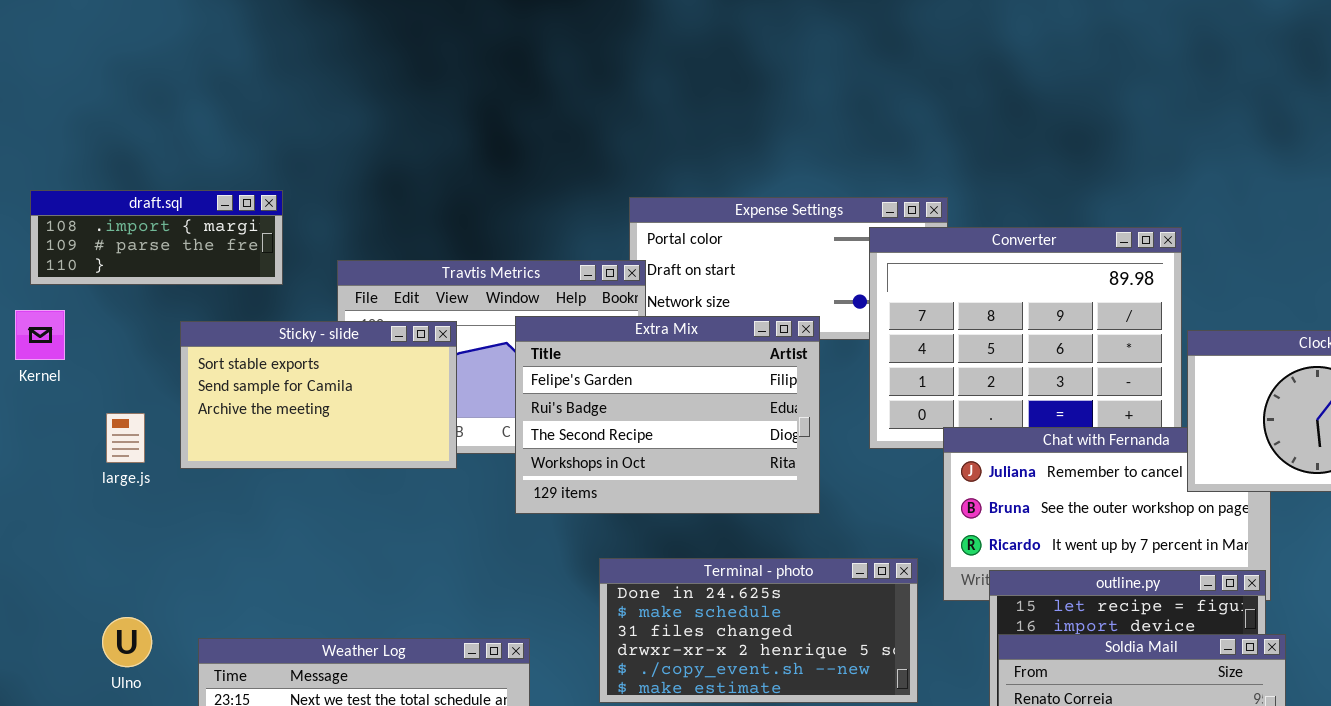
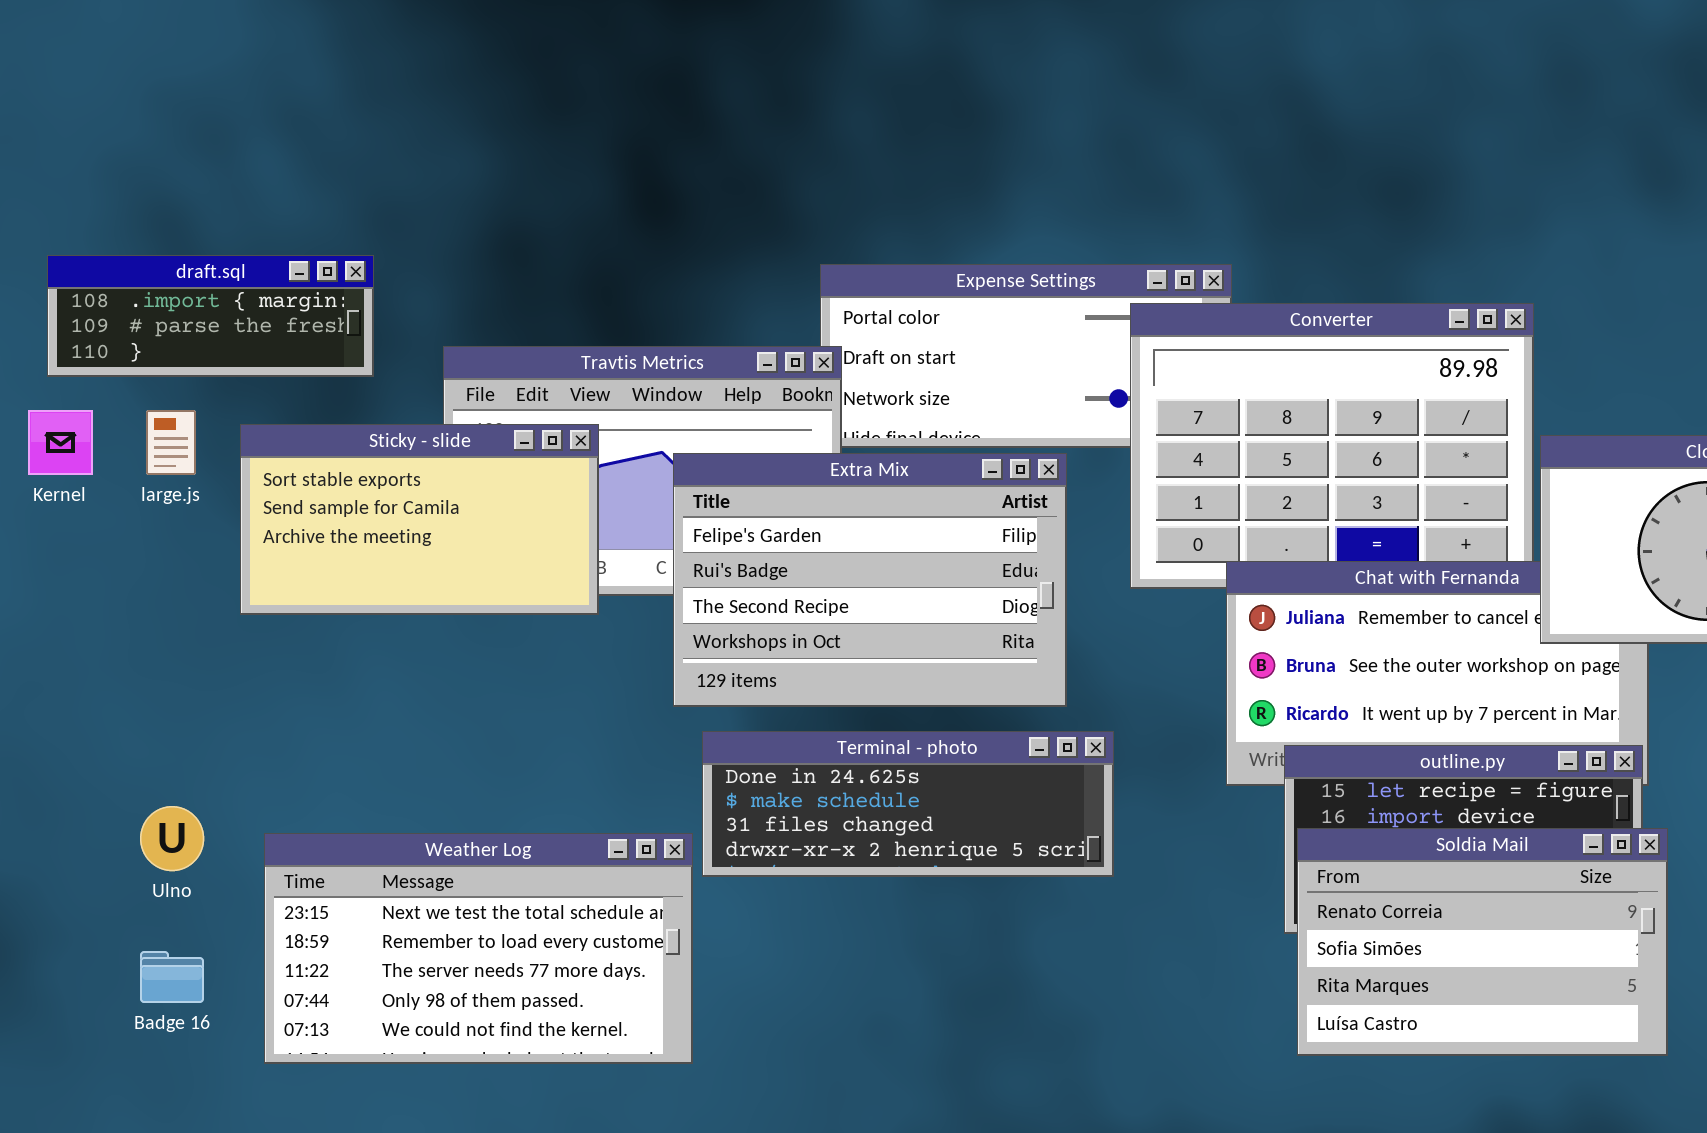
Extra Mix: [515,316,820,514] -> [673,453,1067,707], moved
large.js: [106,413,145,463] -> [146,410,196,475], moved
Terminal - photo: [599,558,918,703] -> [702,731,1114,877], moved, resized

